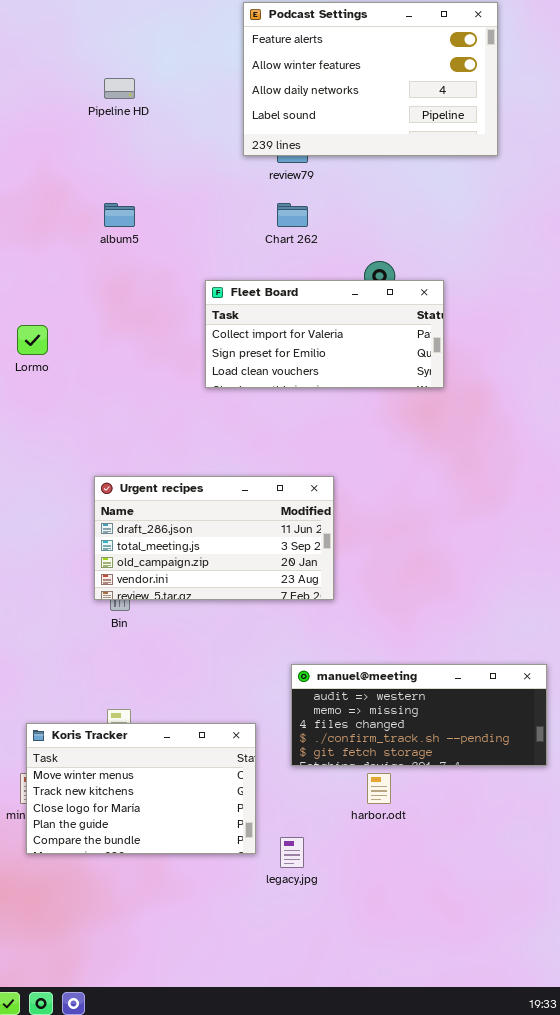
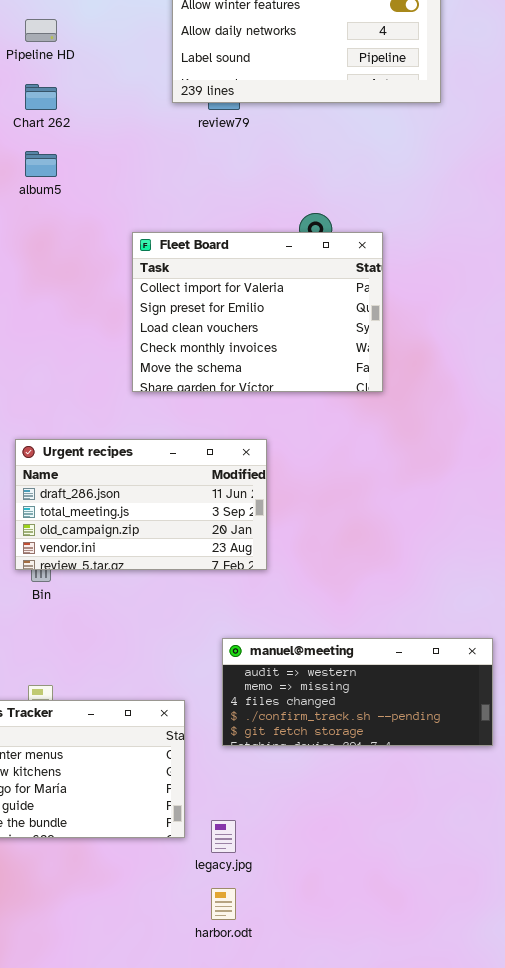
Chart 262: [277,203,308,227] -> [25,84,57,110], moved
Fleet Board: [205,280,444,388] -> [132,232,383,392], resized
harbor.odt: [367,773,391,804] -> [211,888,236,920], moved

